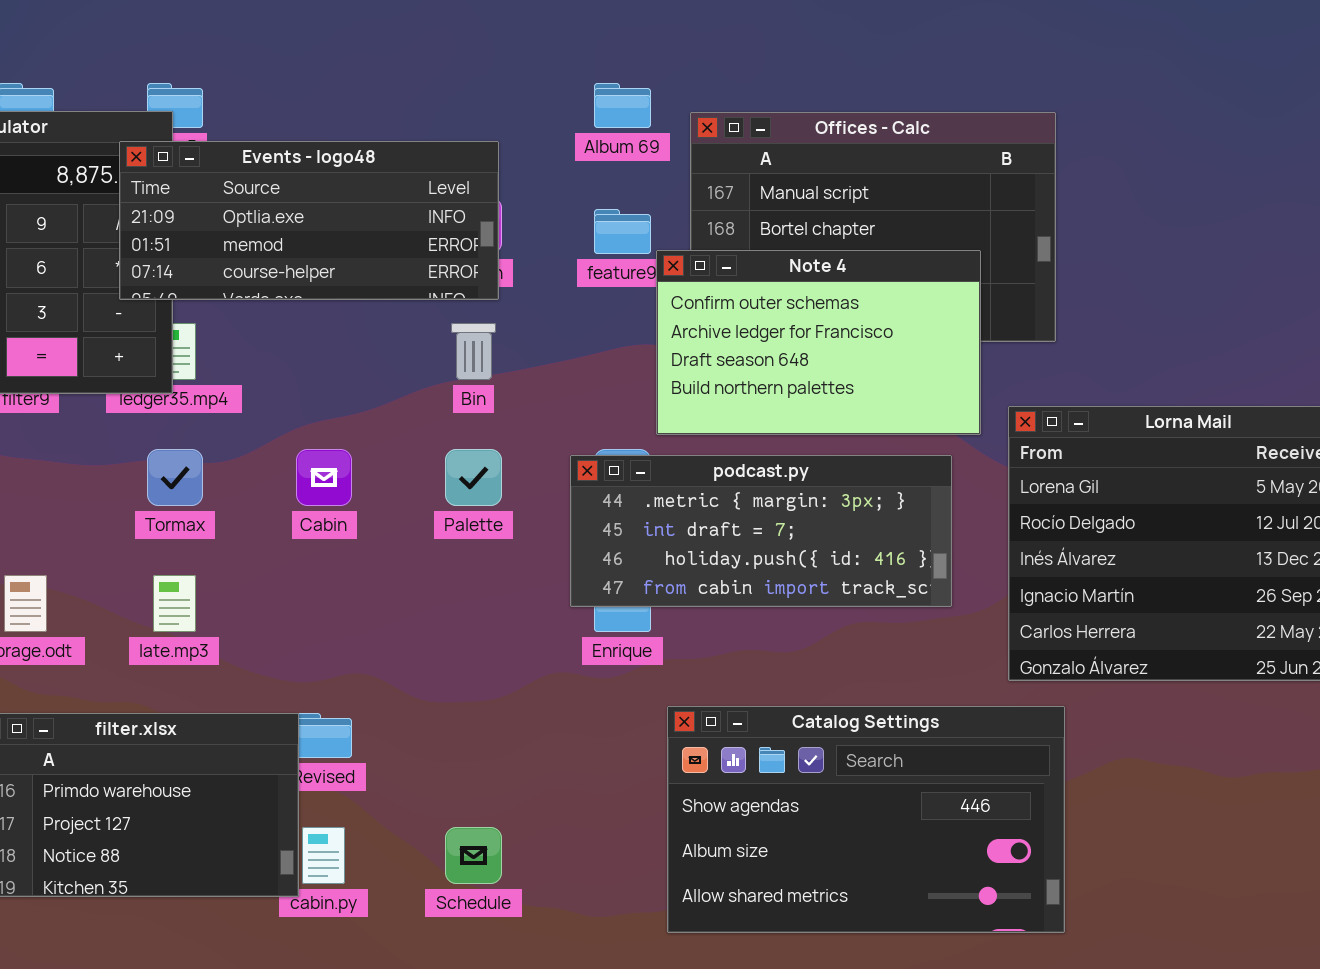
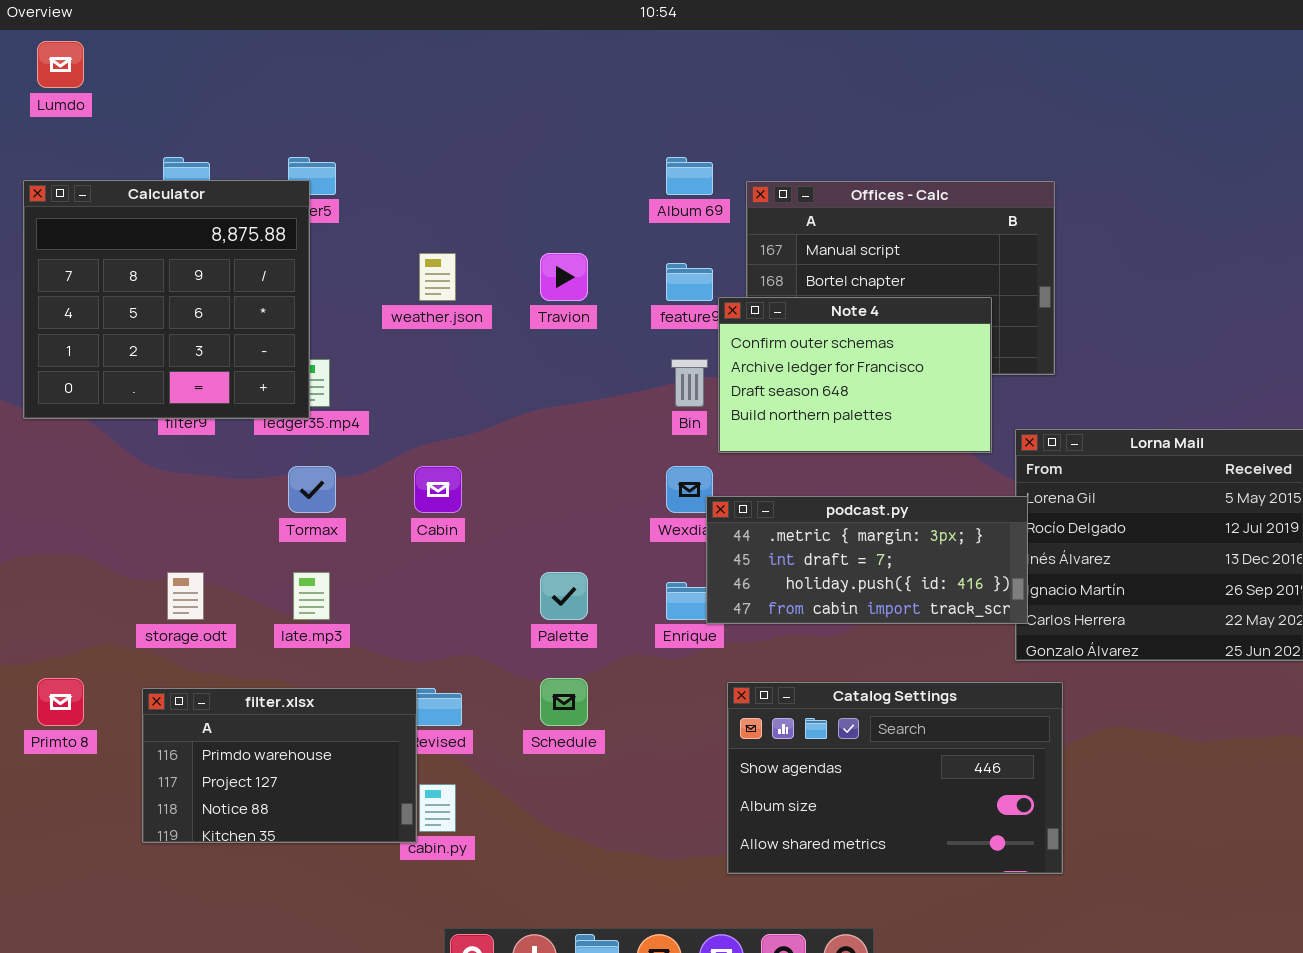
Events - logo48: [119,141,499,300] -> none, closed
Bin: [451,323,496,380] -> [671,359,708,407], moved
Palette: [445,449,502,506] -> [540,572,588,620], moved
podcast.py: [570,455,952,607] -> [706,496,1028,624], moved
Schedule: [445,827,502,884] -> [540,678,588,726], moved

